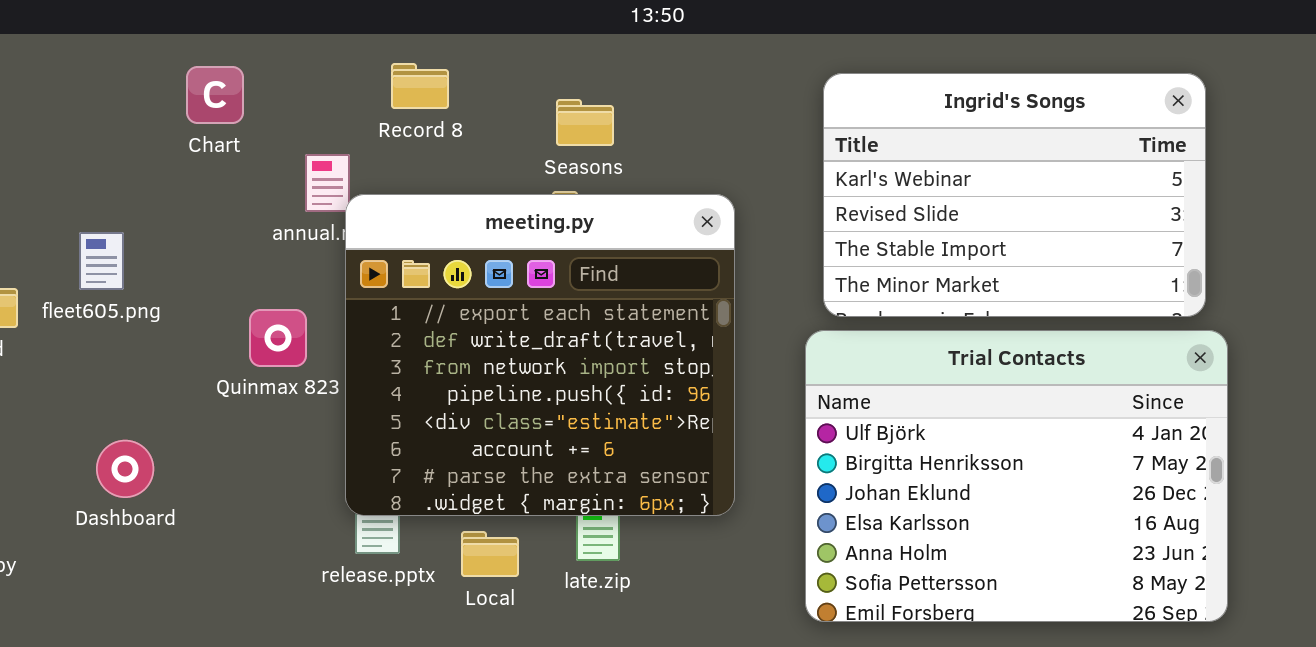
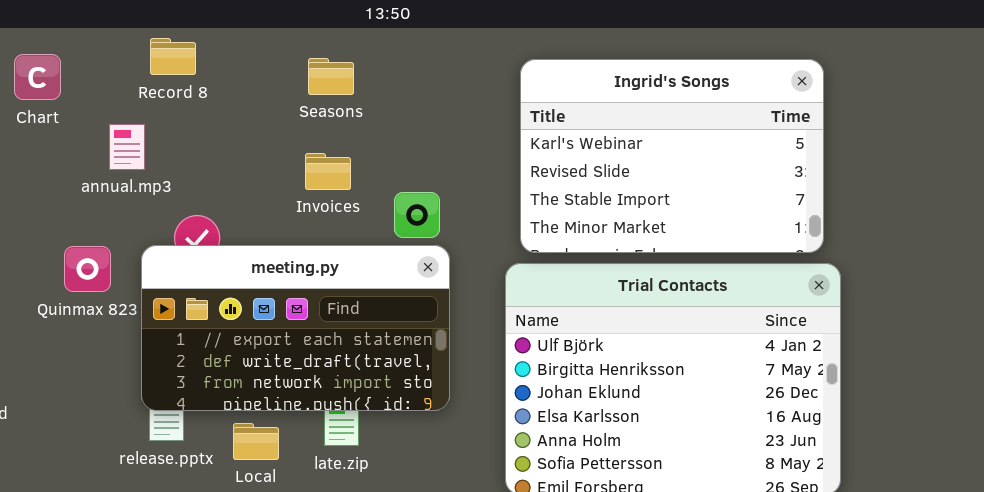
Record 8: [391,63,449,109] -> [150,38,196,75], moved
Seasons: [556,99,614,146] -> [308,58,354,95], moved
meeting.py: [345,194,735,516] -> [141,245,450,411], resized

